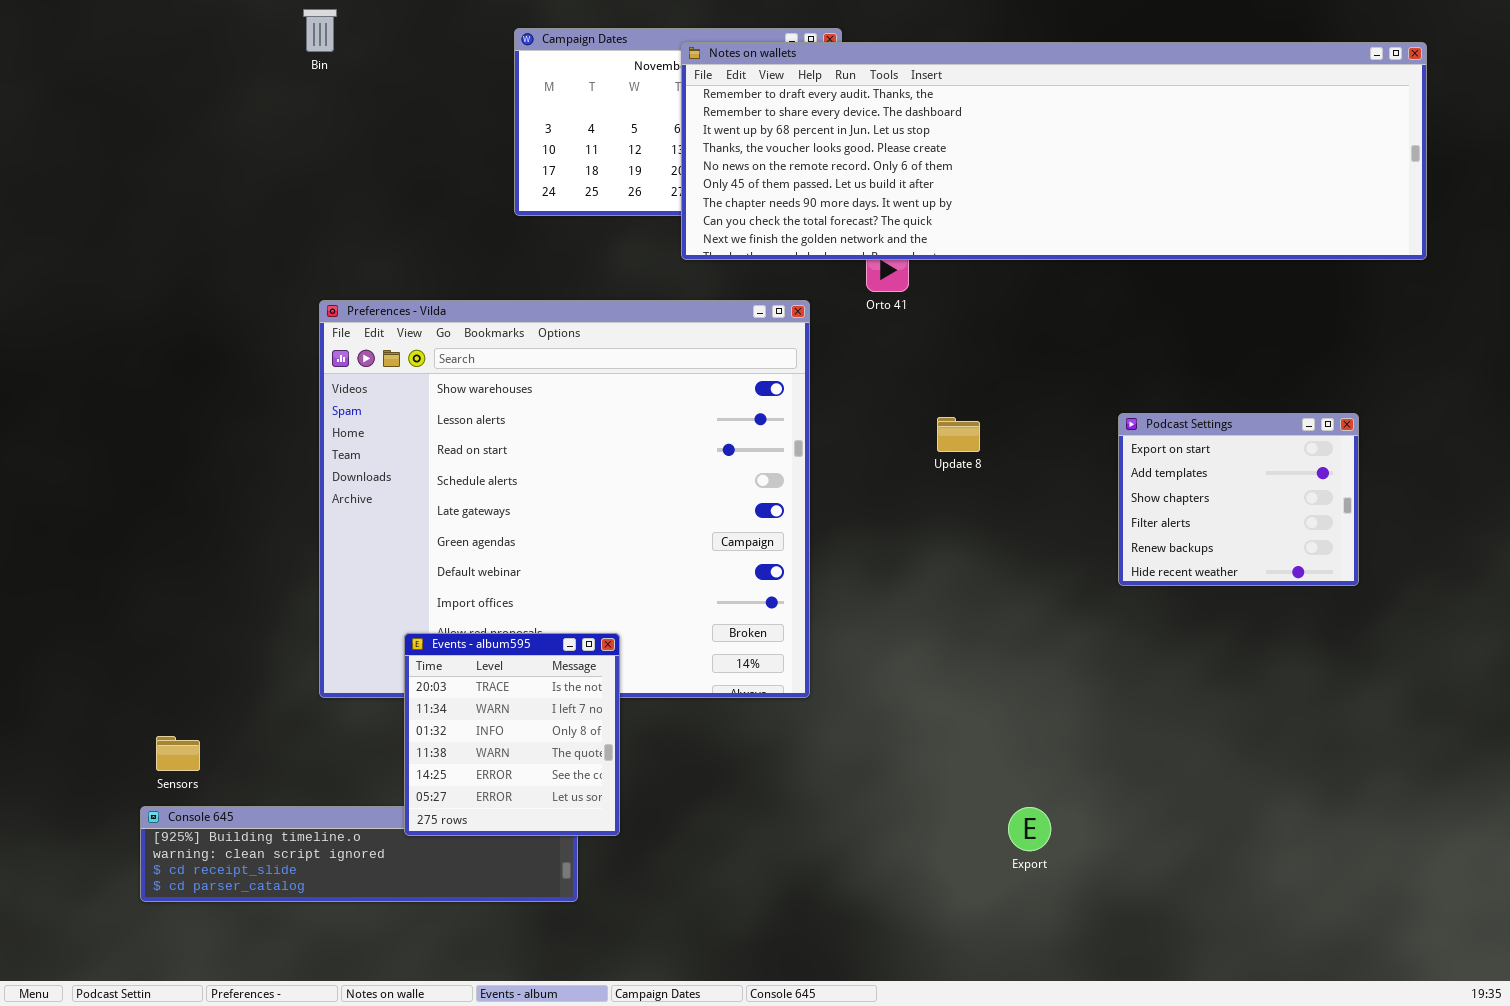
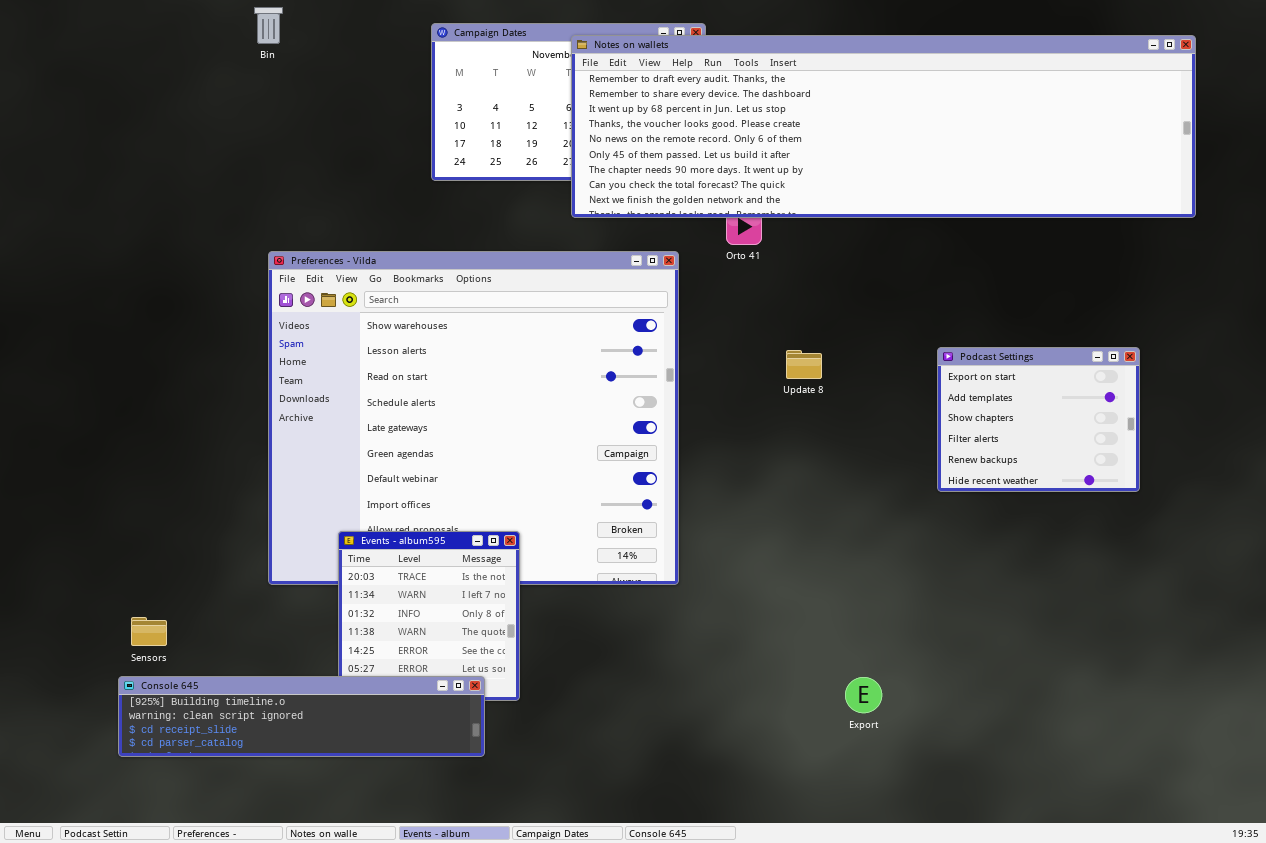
Console 645: [140,806,578,902] -> [118,676,485,757], raised

